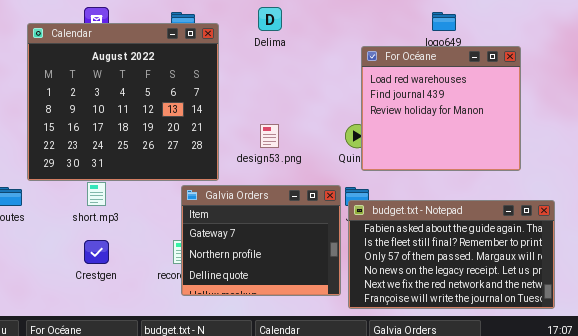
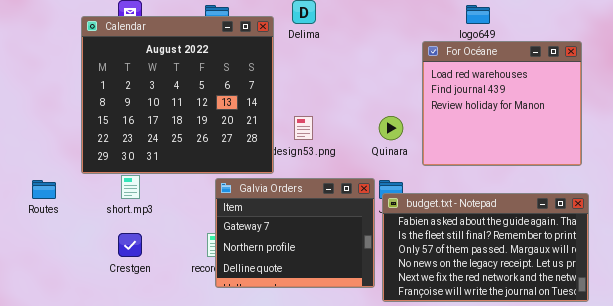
Calendar: [27,23,219,181] -> [81,16,274,174], moved
For Océane: [361,46,521,171] -> [422,41,582,166], moved

